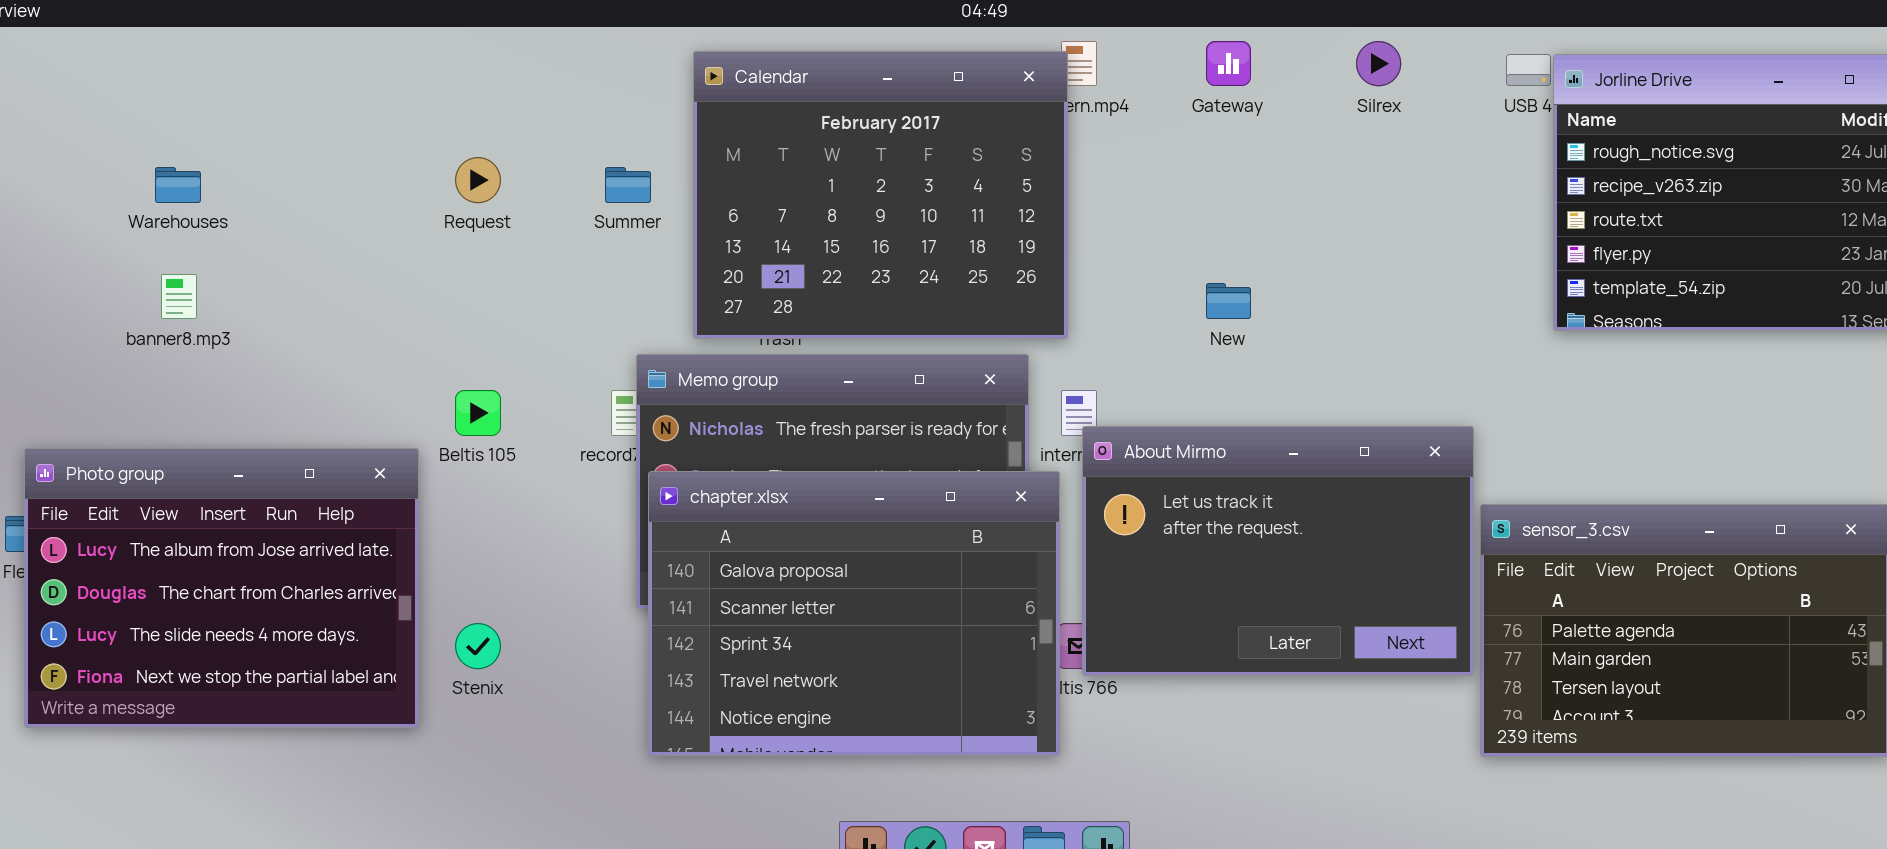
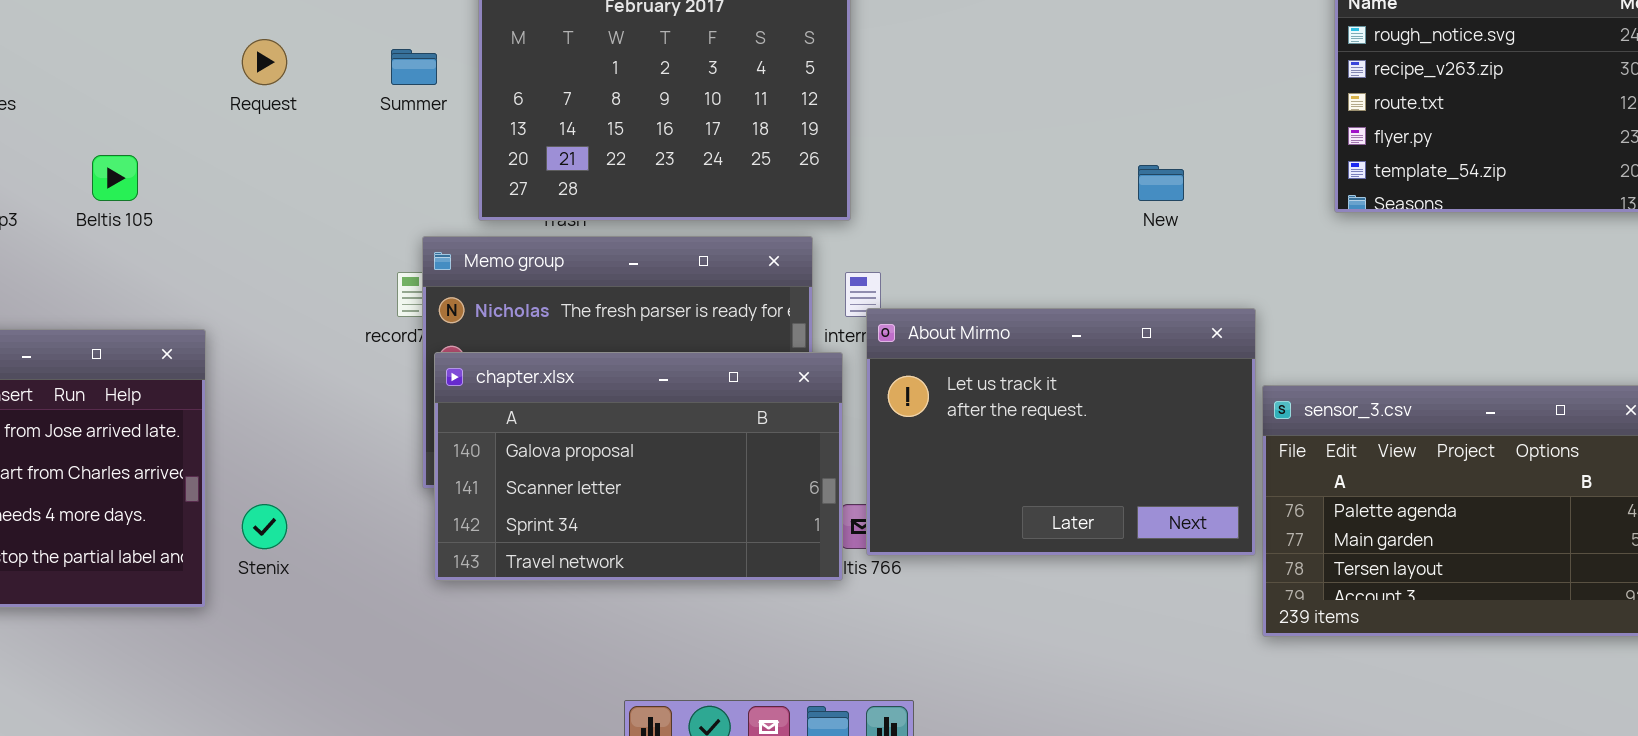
New: [1206,283,1251,319] -> [1138,165,1184,201], moved
Beltis 105: [455,390,501,436] -> [92,155,138,201], moved
chapter.xlsx: [648,471,1060,756] -> [434,352,843,581], resized

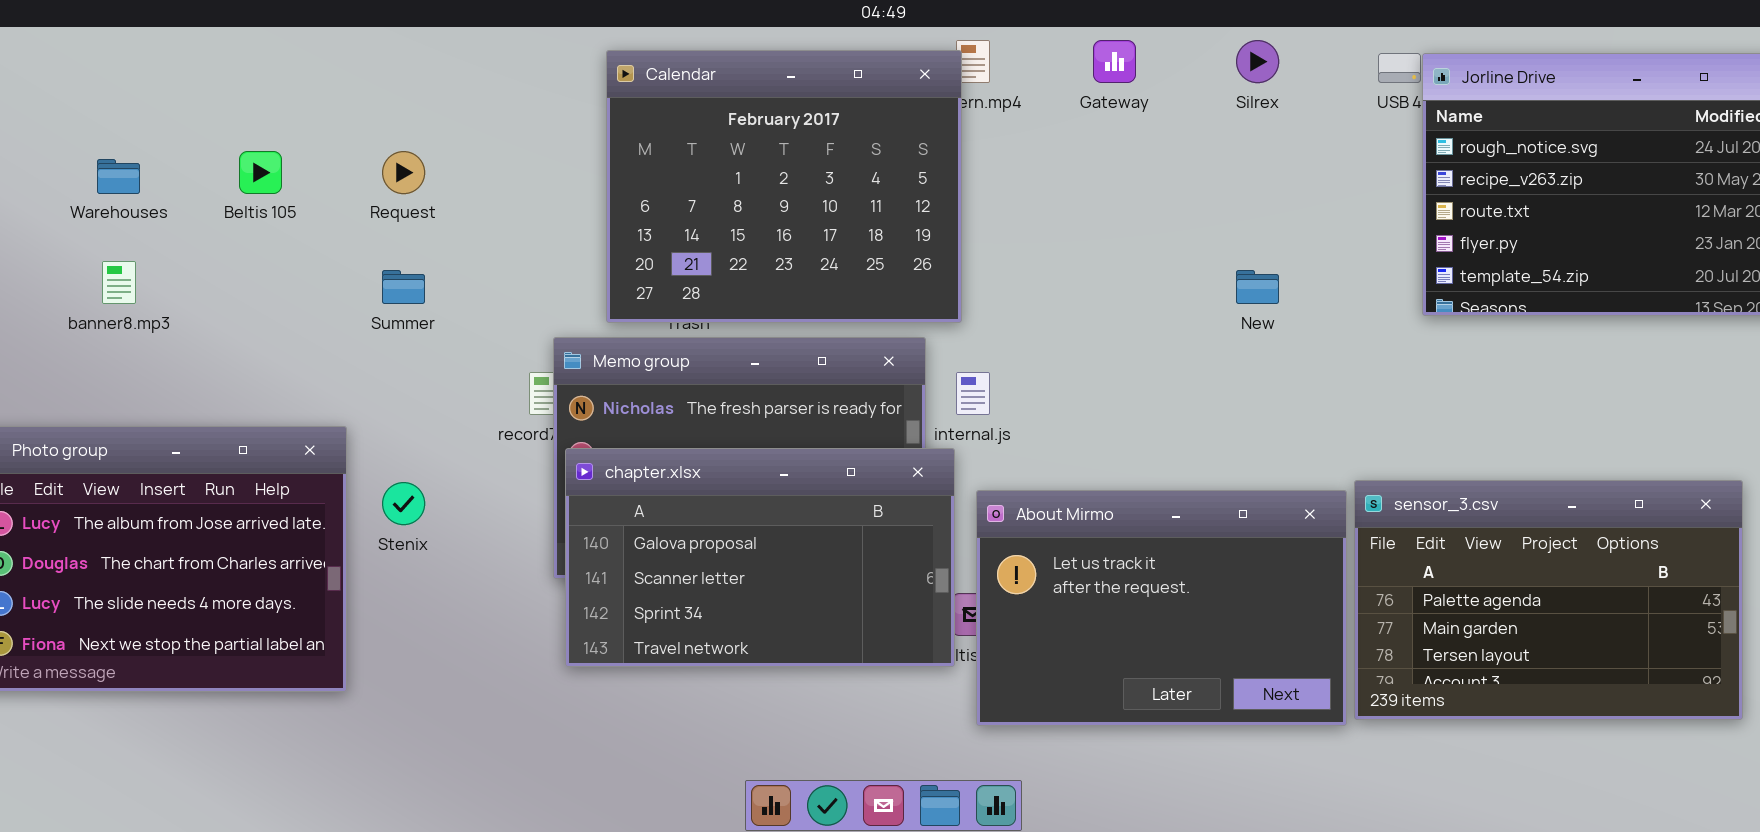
Summer: [391,49,437,85] -> [382,270,425,304], moved
Beltis 105: [92,155,138,201] -> [239,151,282,194], moved
About Mirmo: [866,308,1256,556] -> [976,490,1347,726], moved
Stenix: [242,504,287,549] -> [382,482,425,525], moved

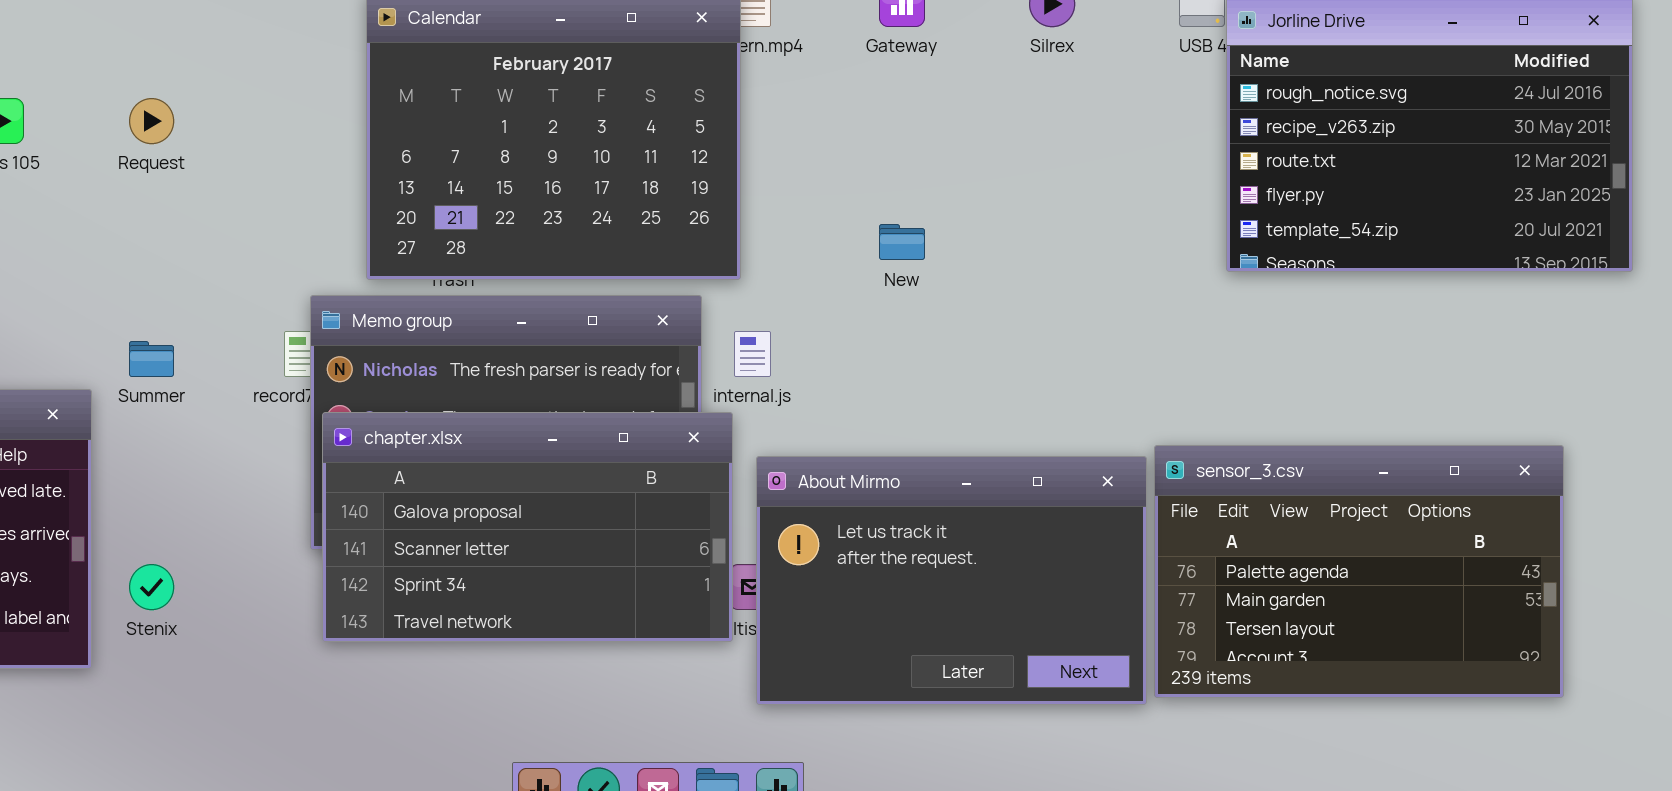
Summer: [382,270,425,304] -> [129,341,174,377], moved
New: [1236,270,1279,304] -> [879,224,925,260], moved
Stenix: [382,482,425,525] -> [129,564,174,610], moved

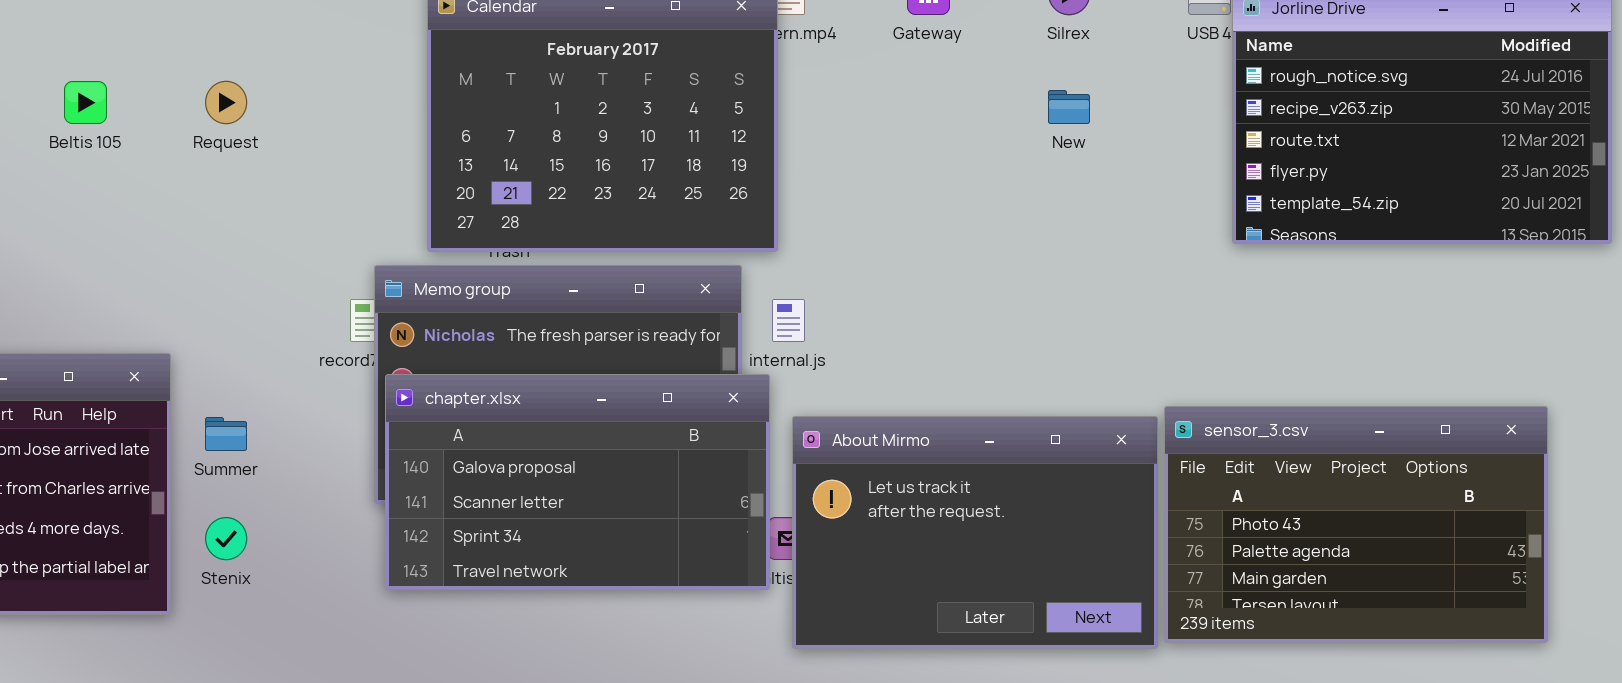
New: [879,224,925,260] -> [1048,90,1090,124], moved
Summer: [129,341,174,377] -> [205,417,247,451], moved
sensor_3.csv: [1154,445,1564,698] -> [1164,406,1548,643], scrolled up 1 row

